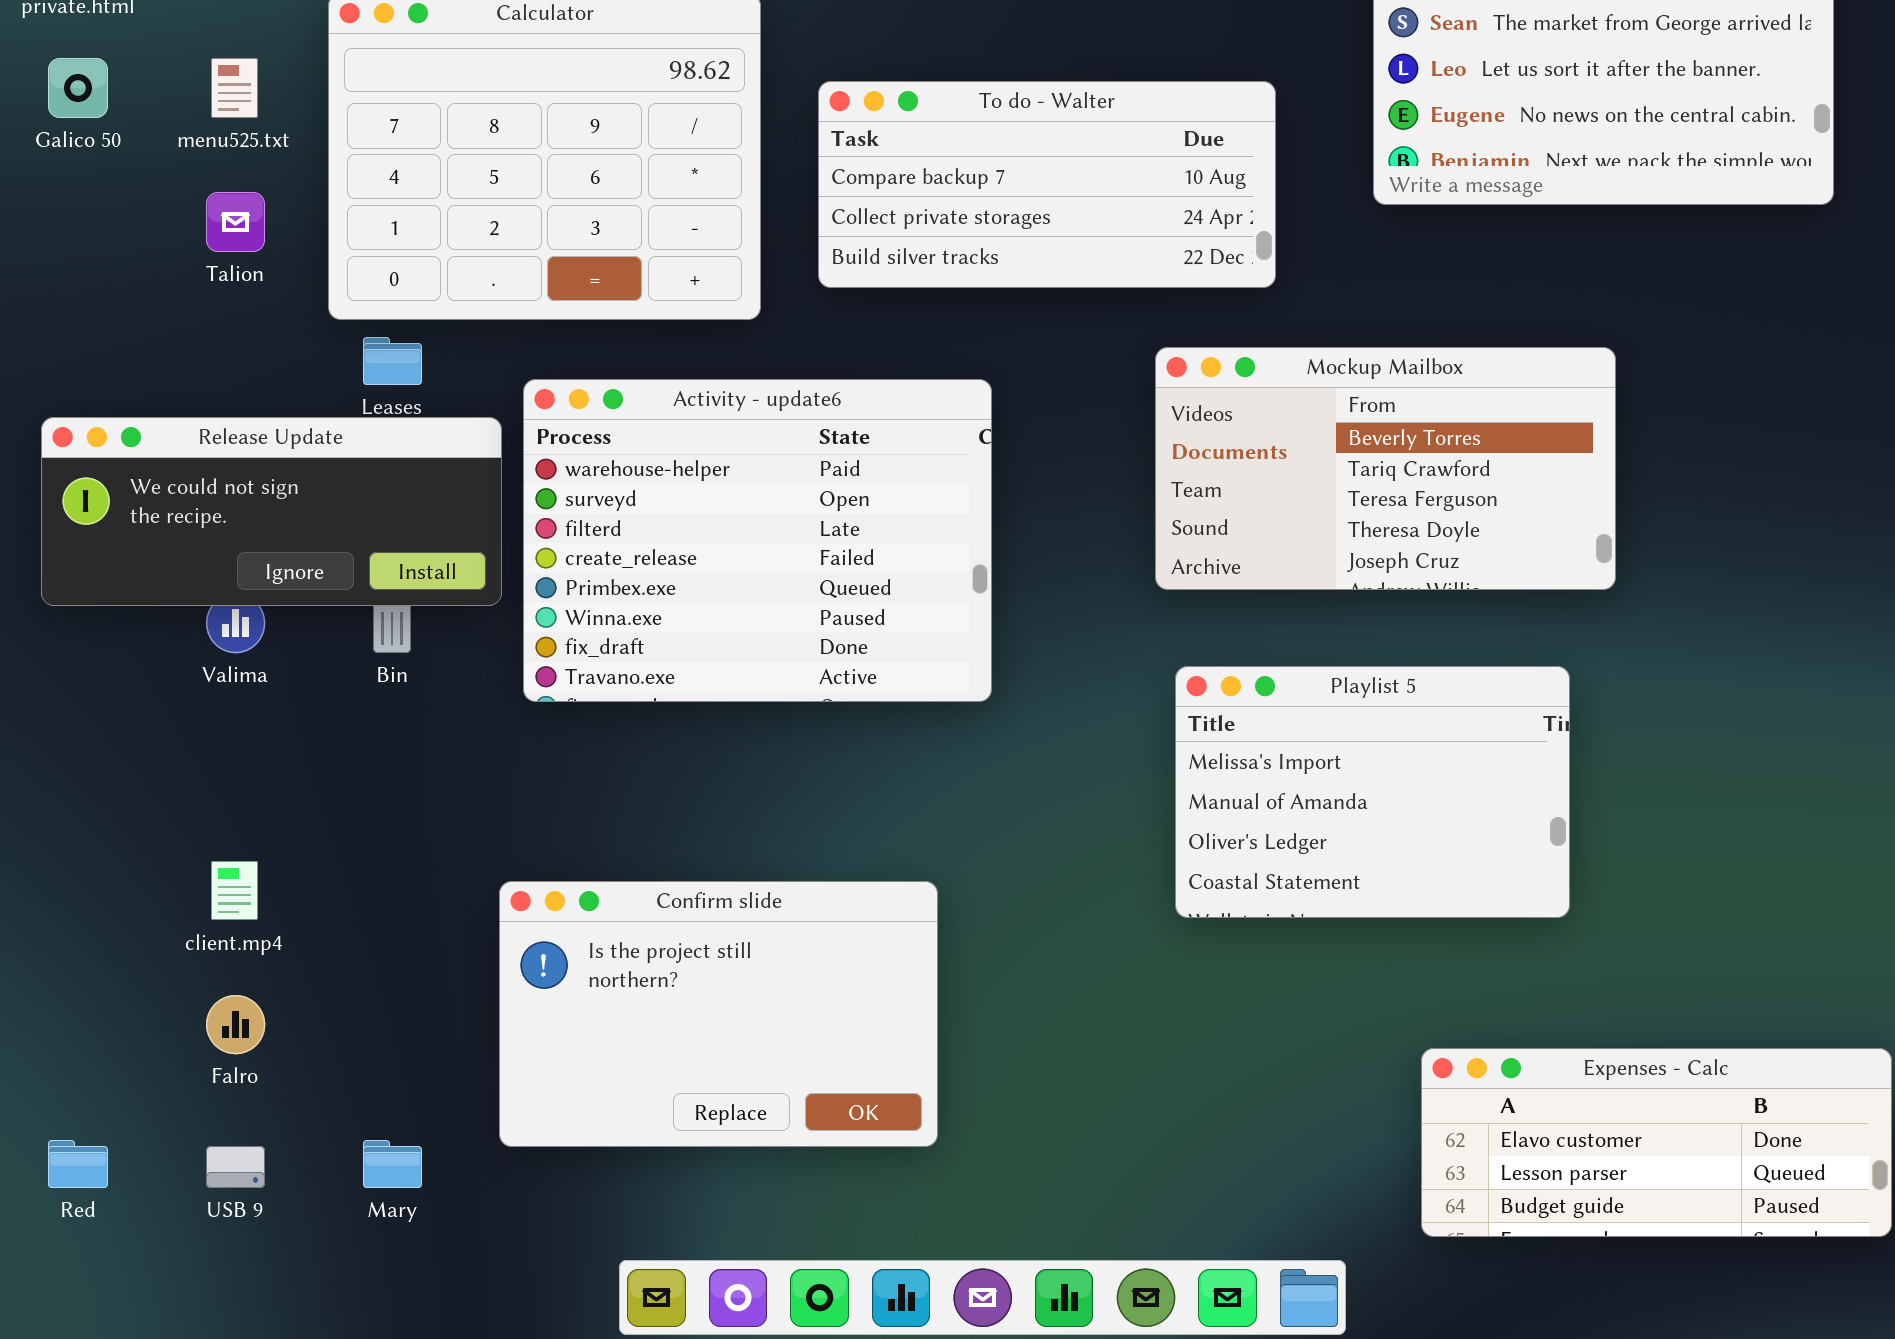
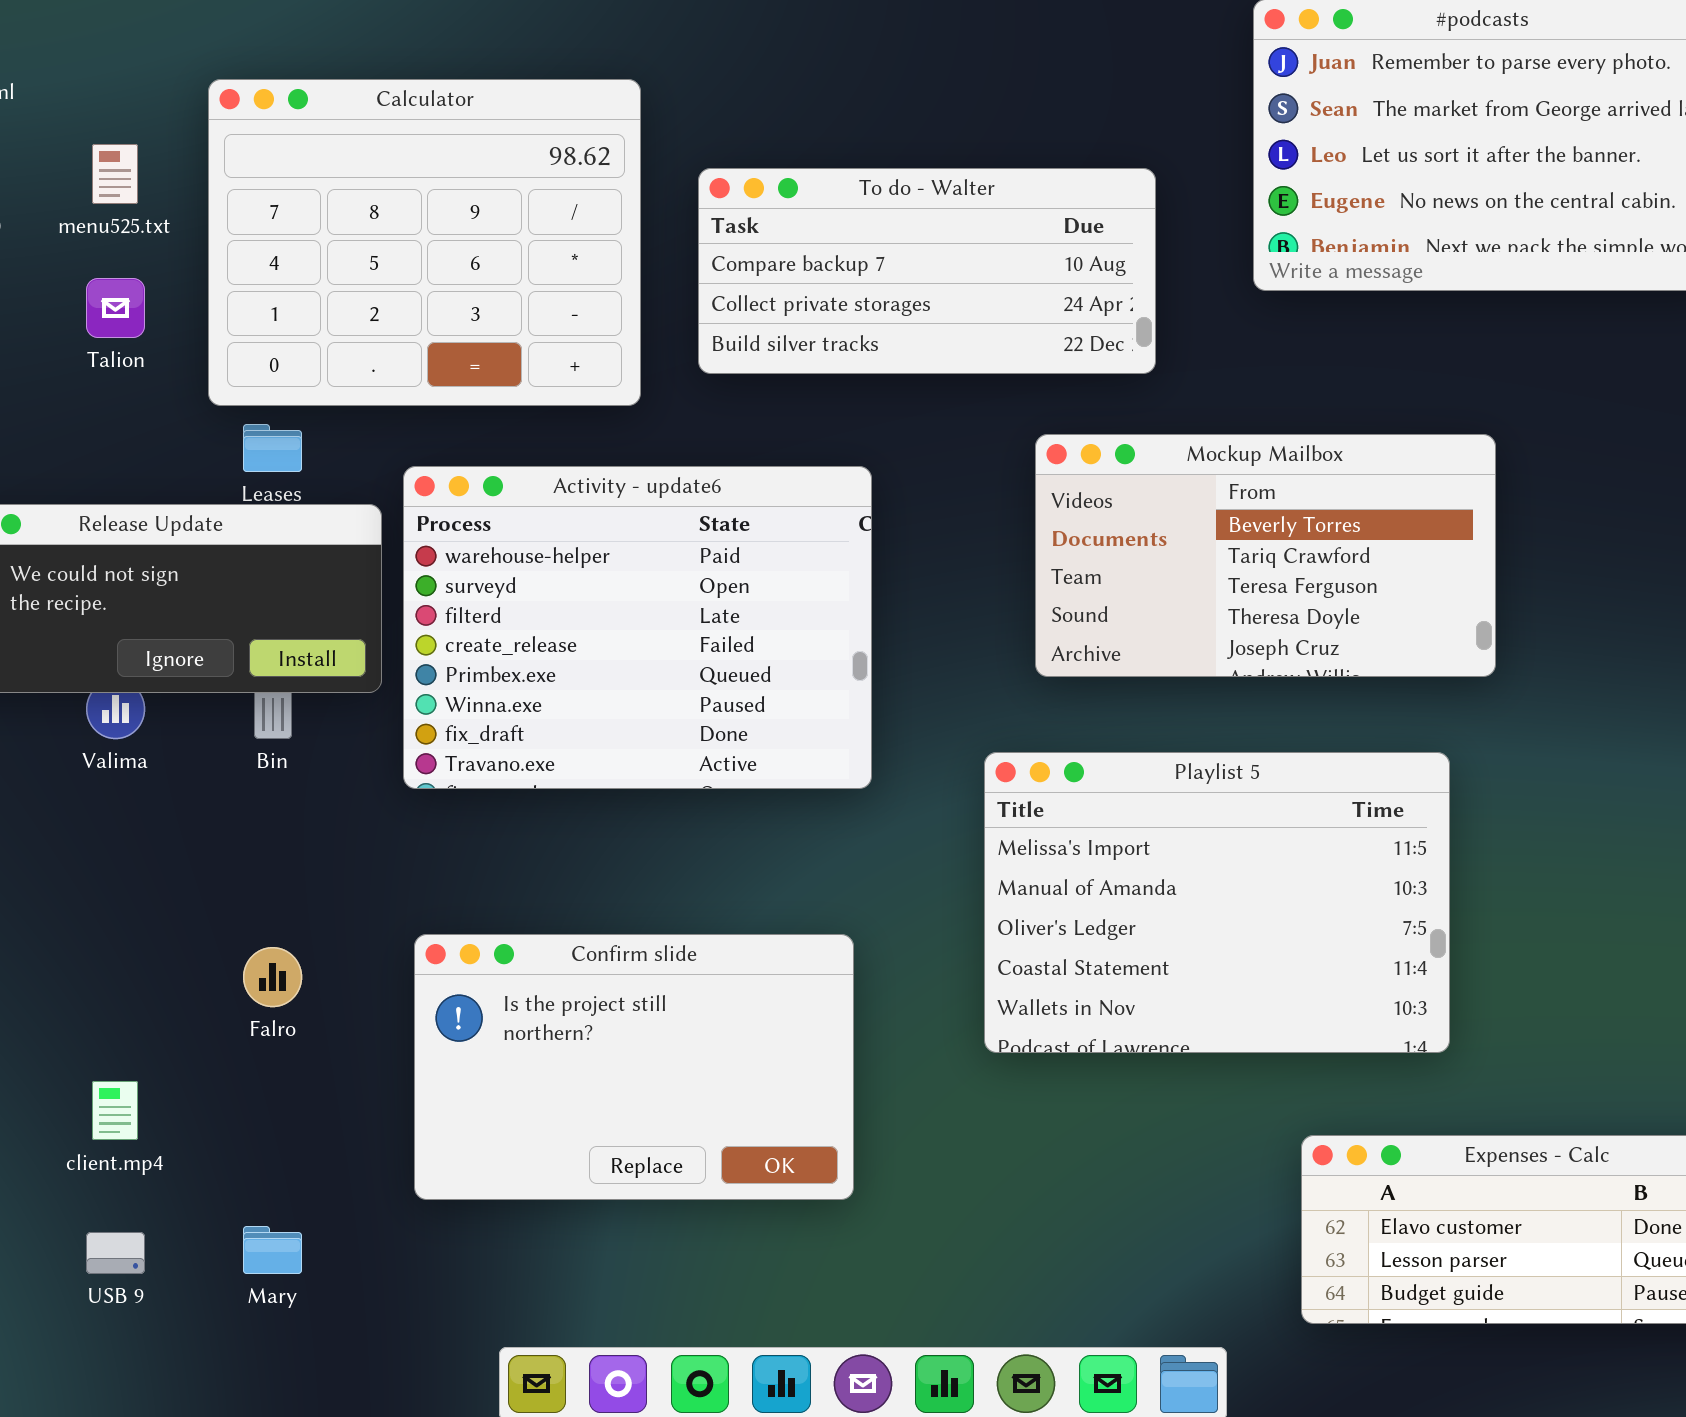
Playlist 5: [1175,666,1570,918] -> [984,752,1450,1053], resized
client.mp4: [211,861,258,920] -> [92,1081,138,1140], moved
Confirm slide: [499,881,938,1147] -> [414,934,854,1200], moved
Falro: [206,995,265,1054] -> [243,947,302,1007], moved

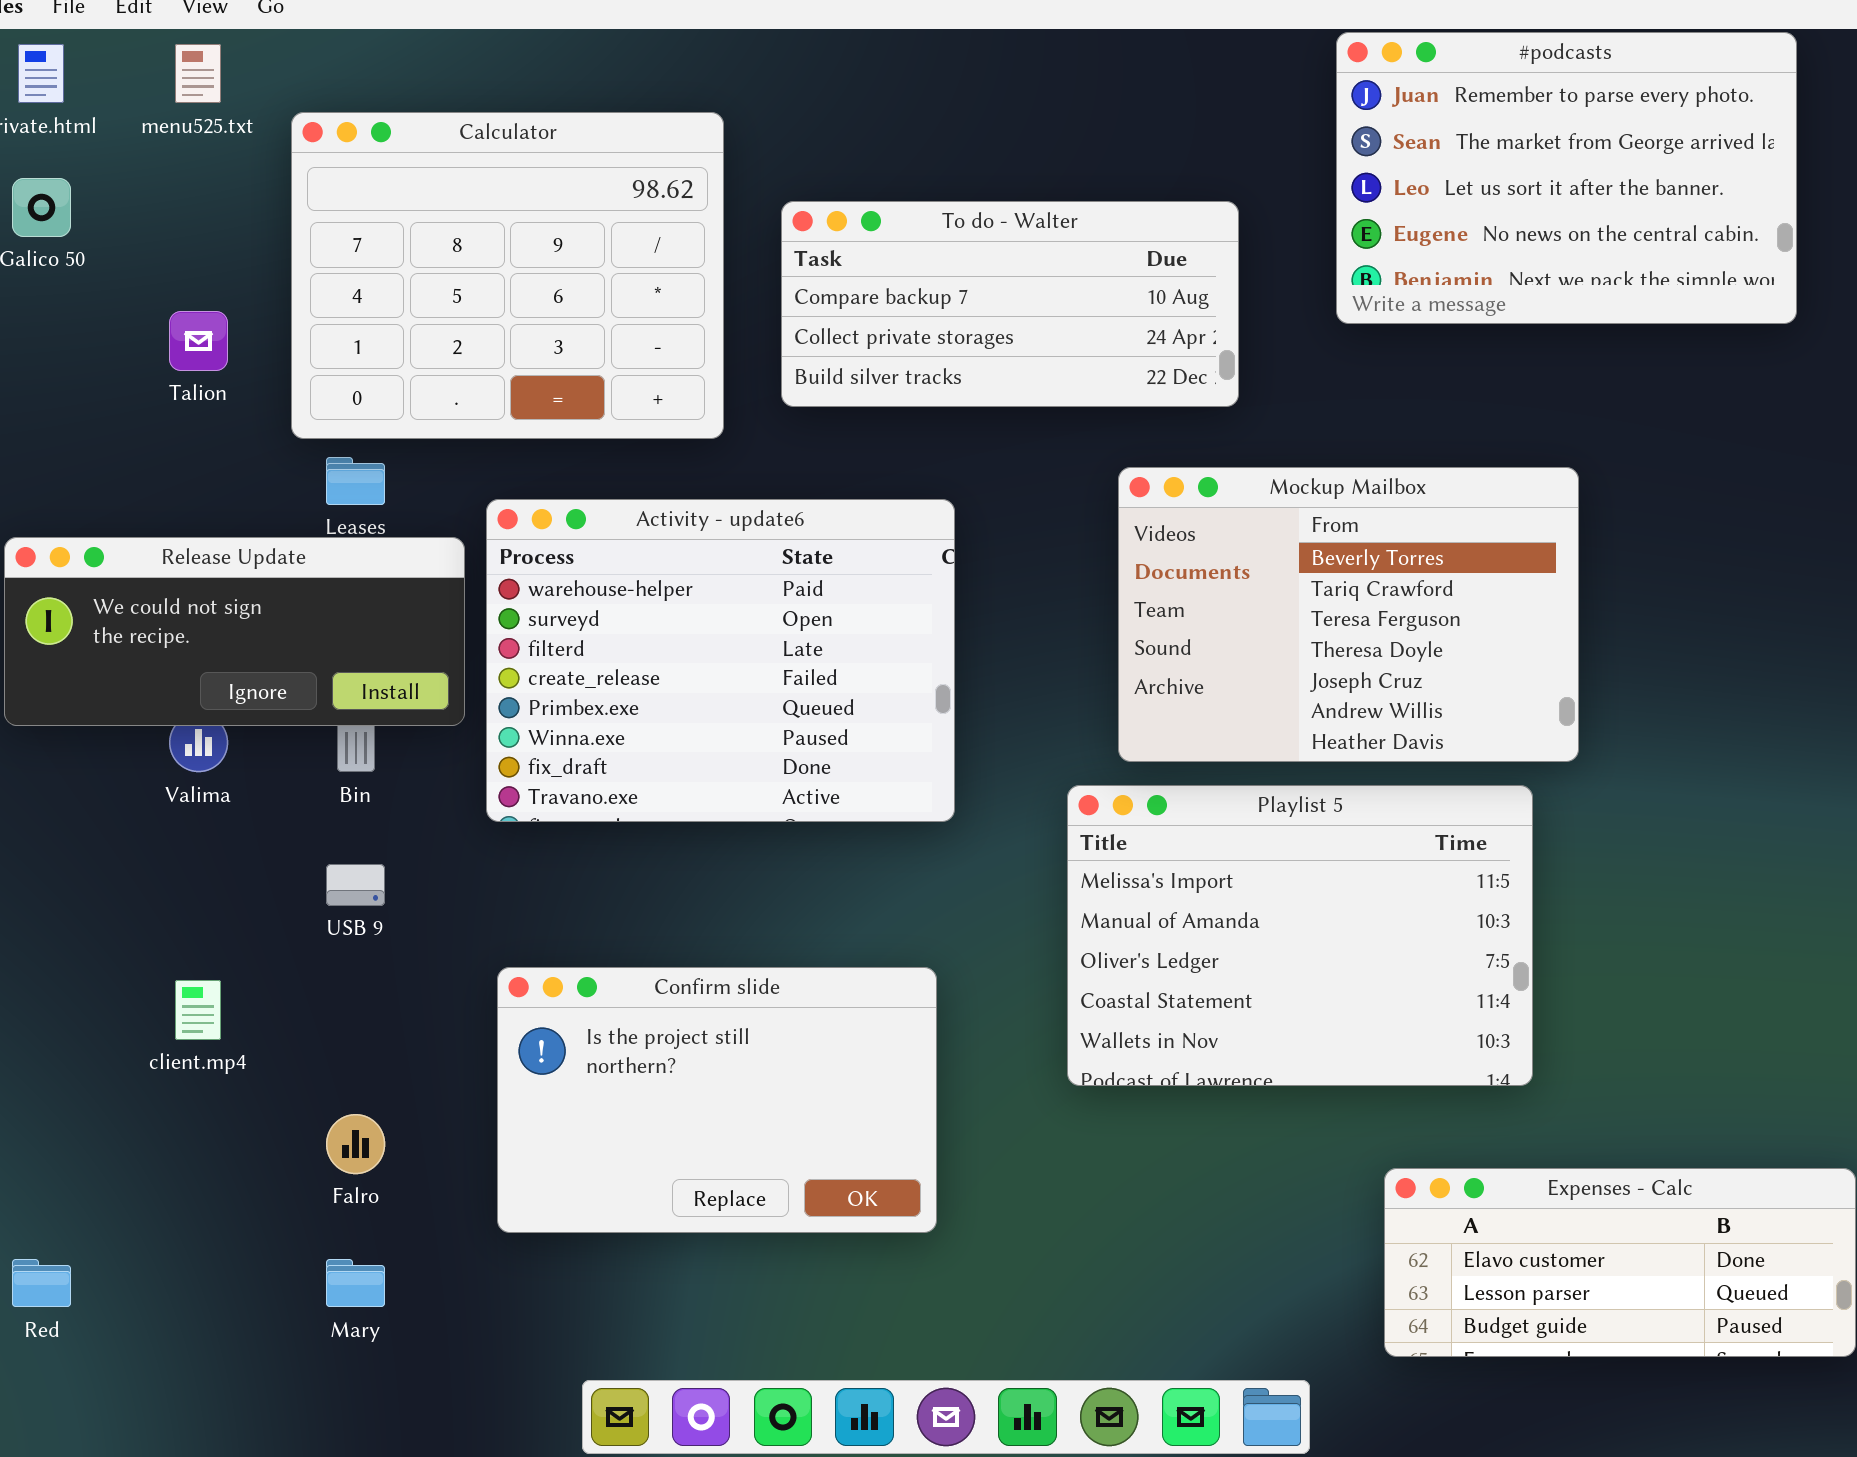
menu525.txt: [92,144,138,204] -> [175,44,221,103], moved
Mockup Mailbox: [1035,434,1496,677] -> [1118,467,1579,762], resized
Falro: [243,947,302,1007] -> [326,1114,385,1174], moved
client.mp4: [92,1081,138,1140] -> [175,980,221,1040], moved
USB 9: [86,1232,145,1274] -> [326,864,385,906], moved

